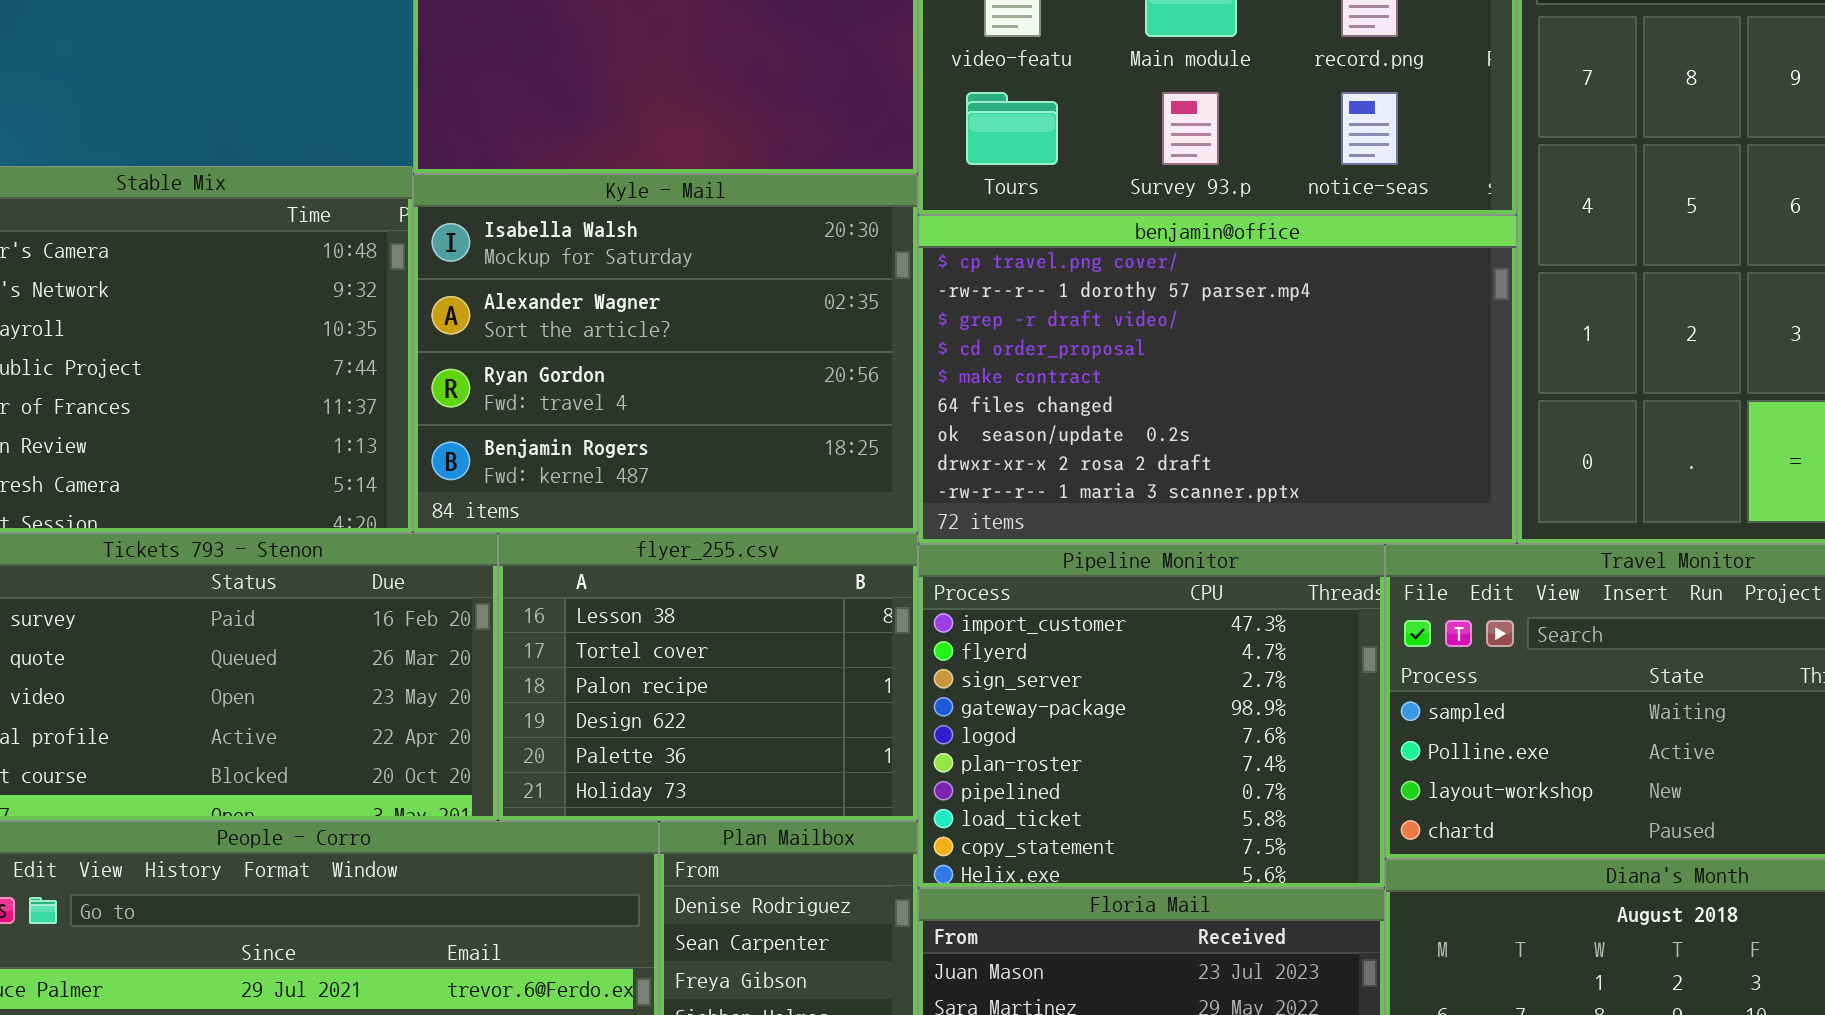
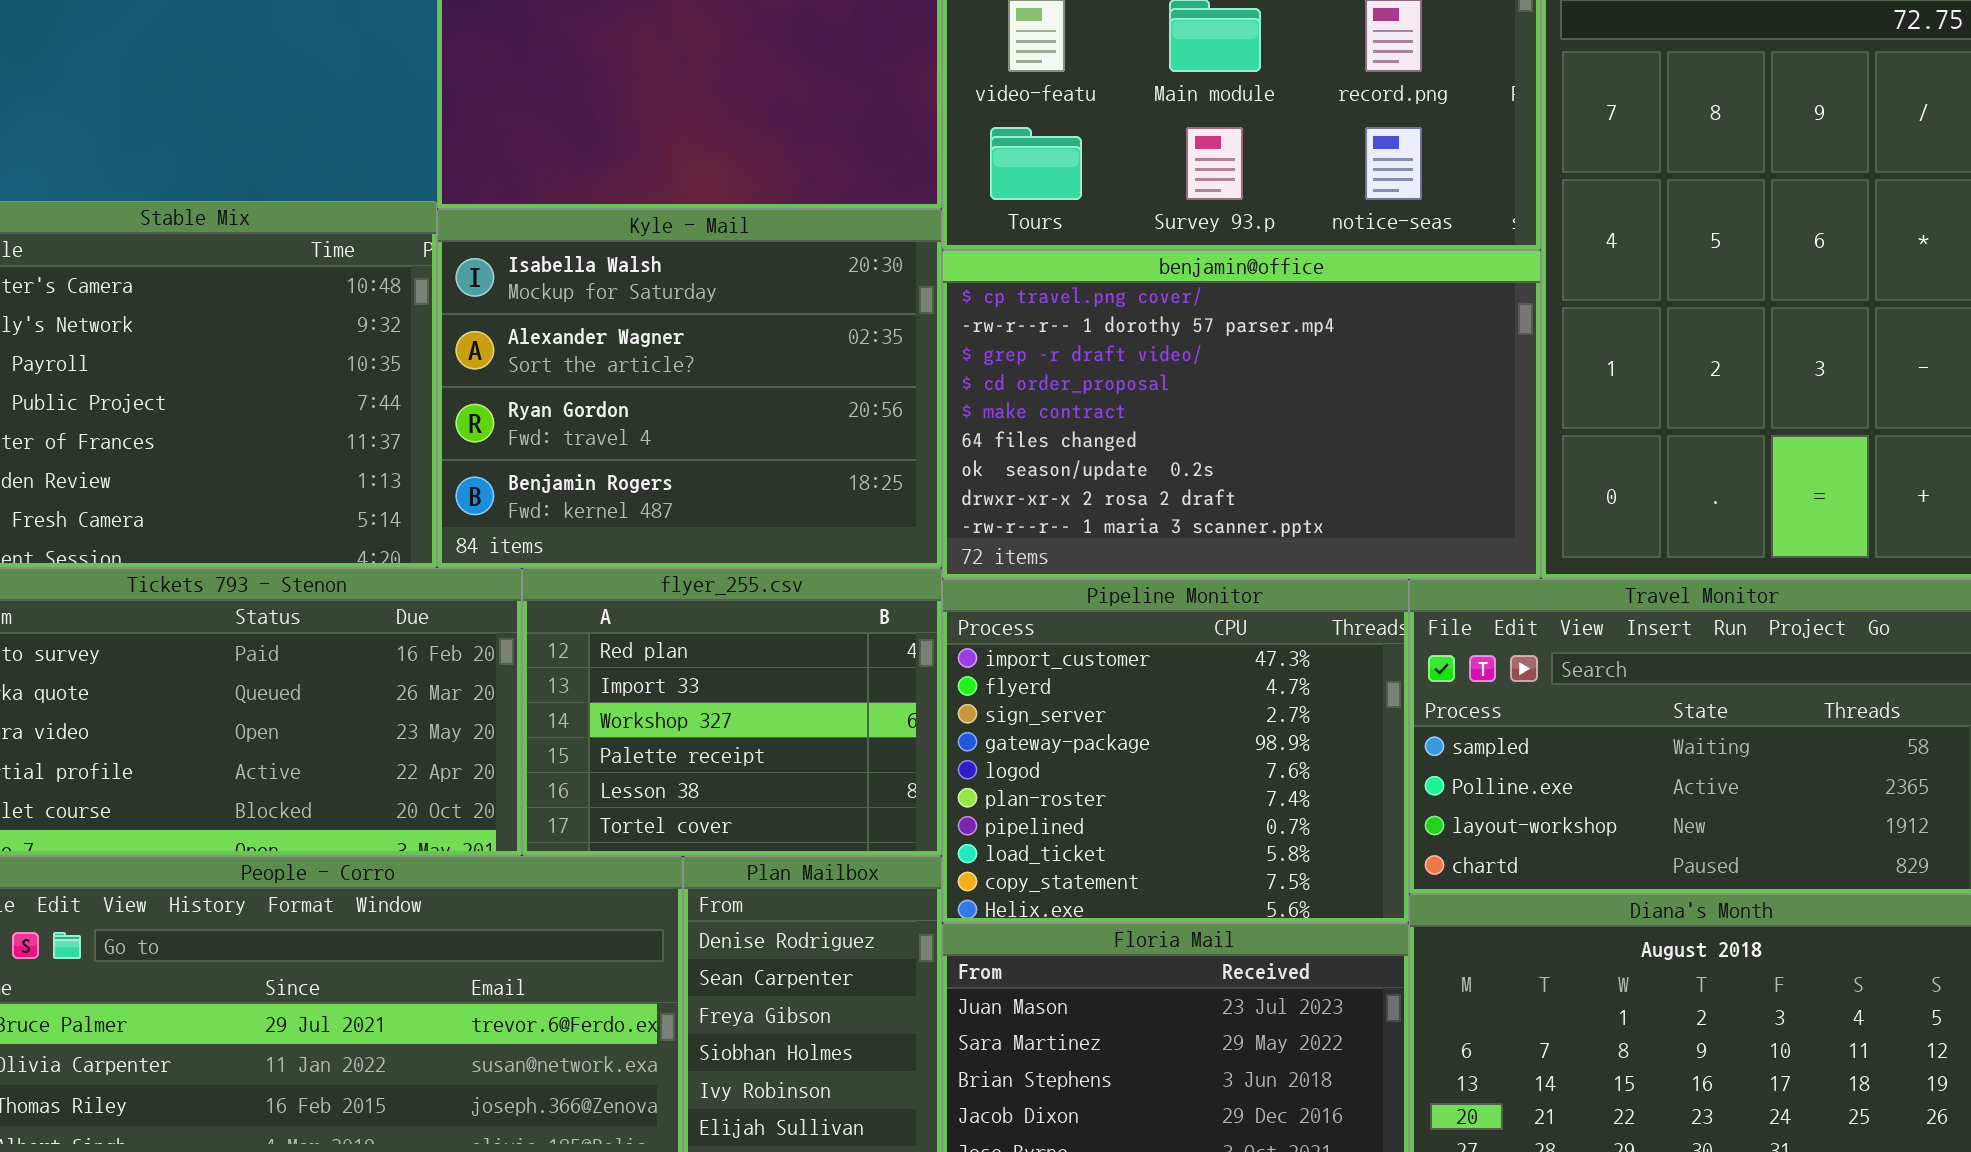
flyer_255.csv: [498,533,918,821] -> [522,568,942,856], scrolled up 4 rows

